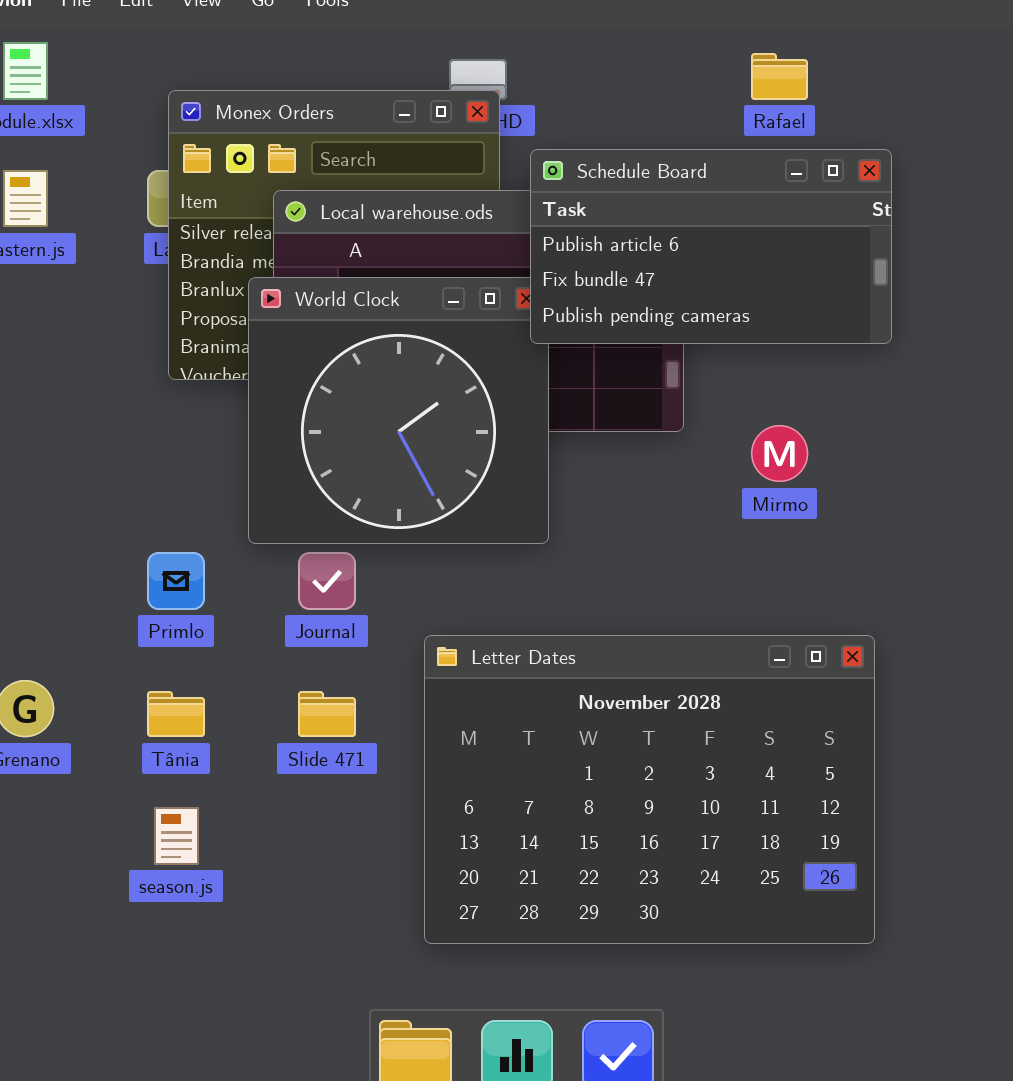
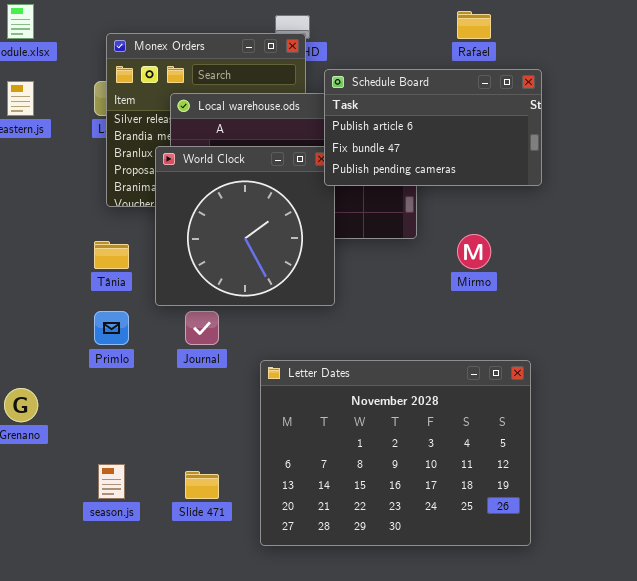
Tânia: [147,691,205,737] -> [94,241,129,269], moved
Slide 471: [298,691,356,737] -> [185,471,219,499], moved

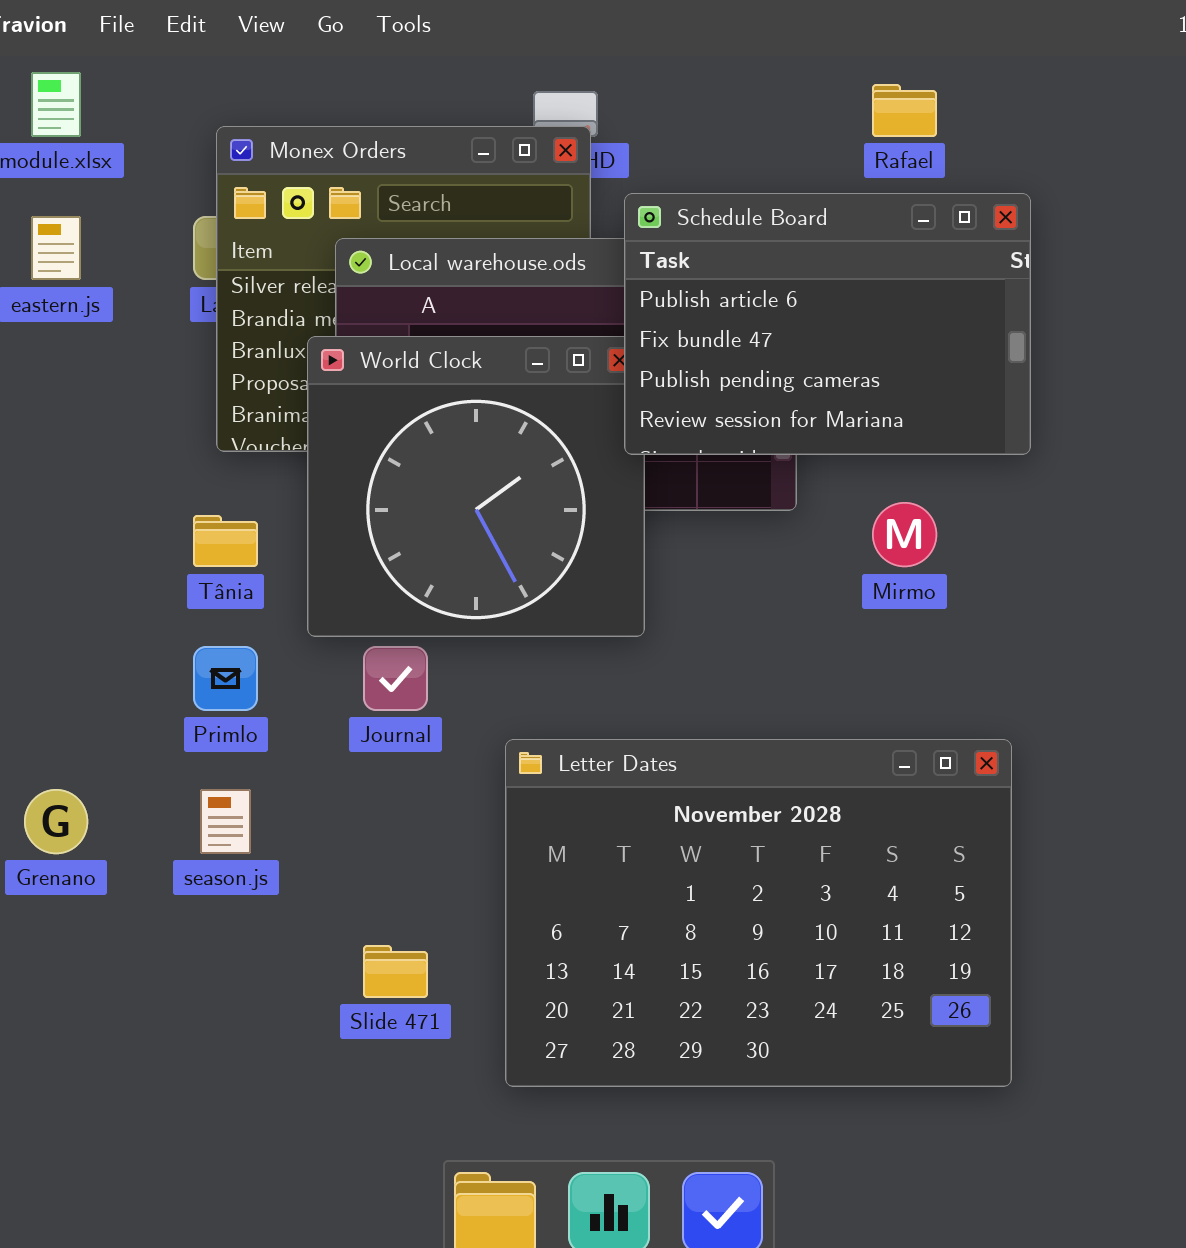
Schedule Board: [324,69,542,186] -> [624,193,1031,455], resized
season.js: [98,464,125,499] -> [200,789,251,854], moved

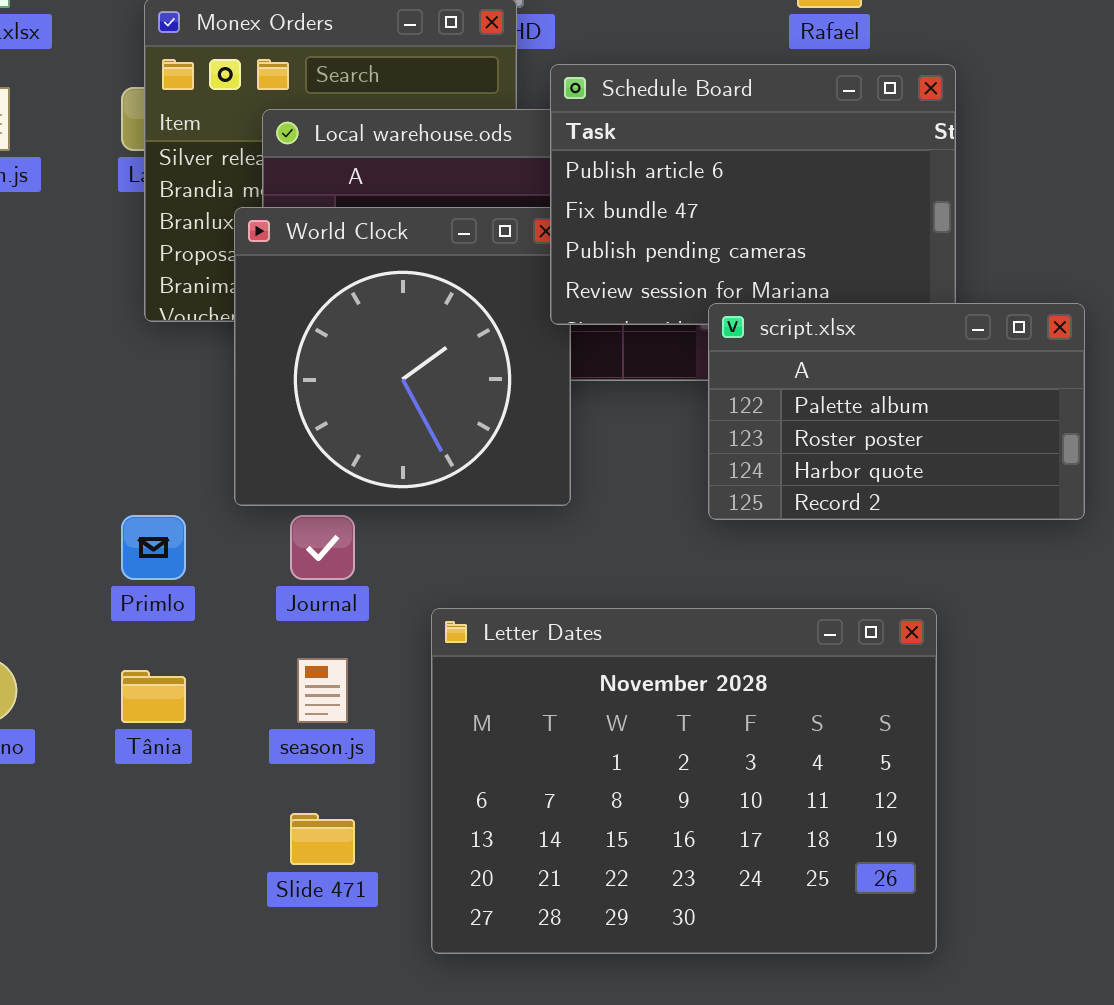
script.xlsx: none -> [708,303,1085,520], opened
Tânia: [193,515,258,567] -> [121,670,186,723], moved
season.js: [200,789,251,854] -> [297,658,348,723], moved

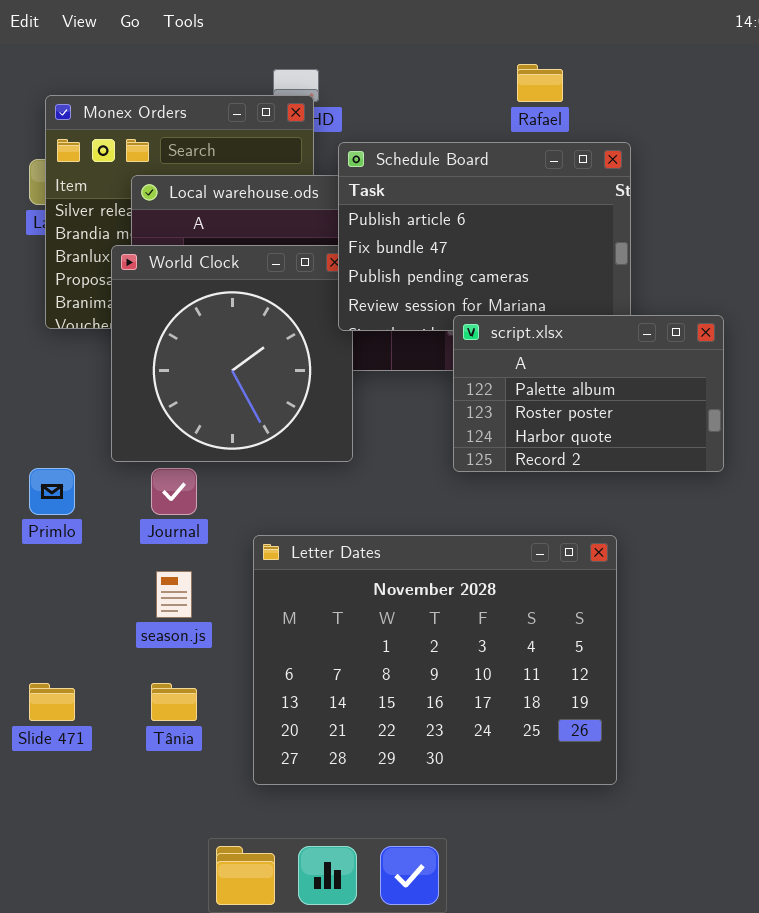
Tânia: [121,670,186,723] -> [151,683,197,721], moved
Slide 471: [290,813,355,865] -> [29,683,75,721], moved

